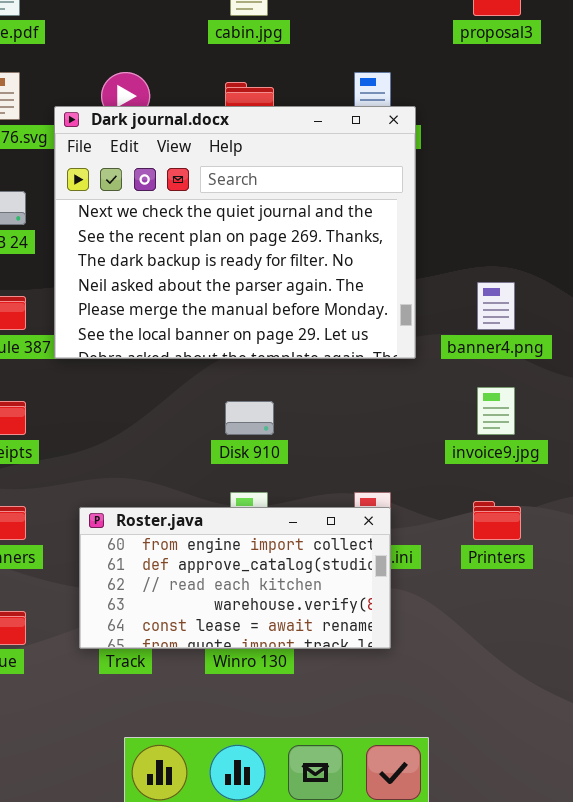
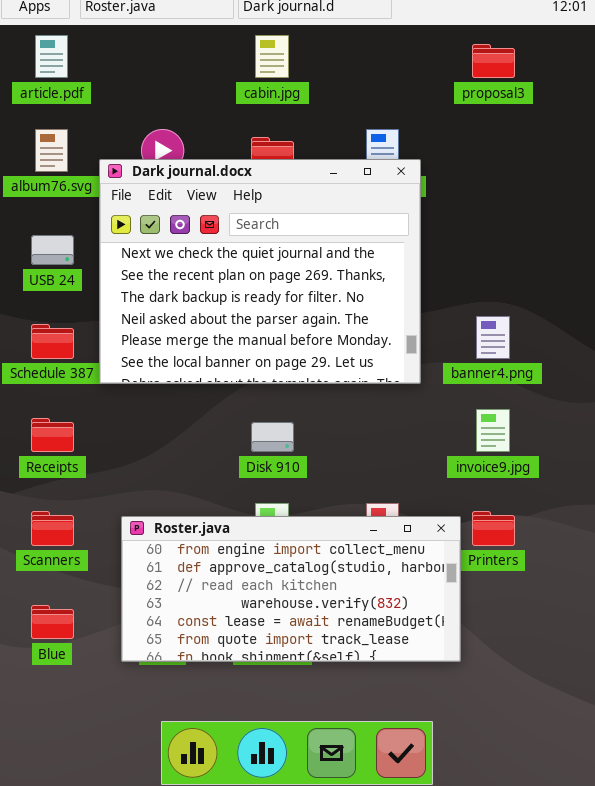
Roster.java: [79,507,391,649] -> [121,516,461,662], resized

